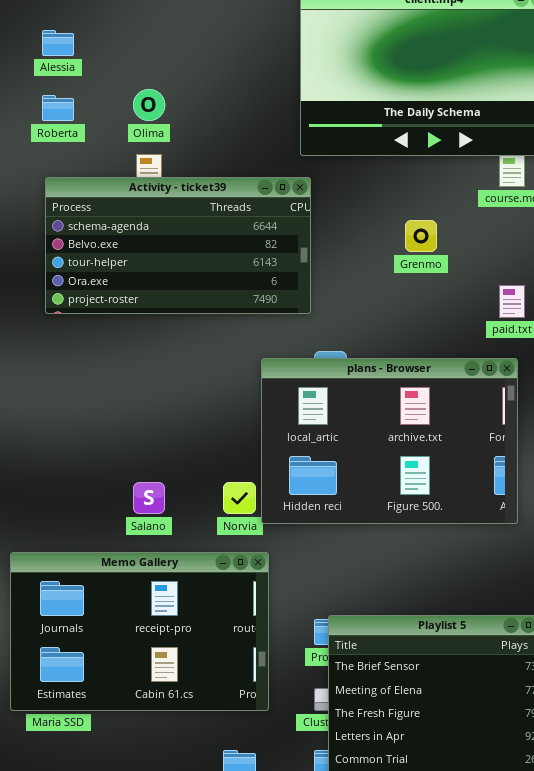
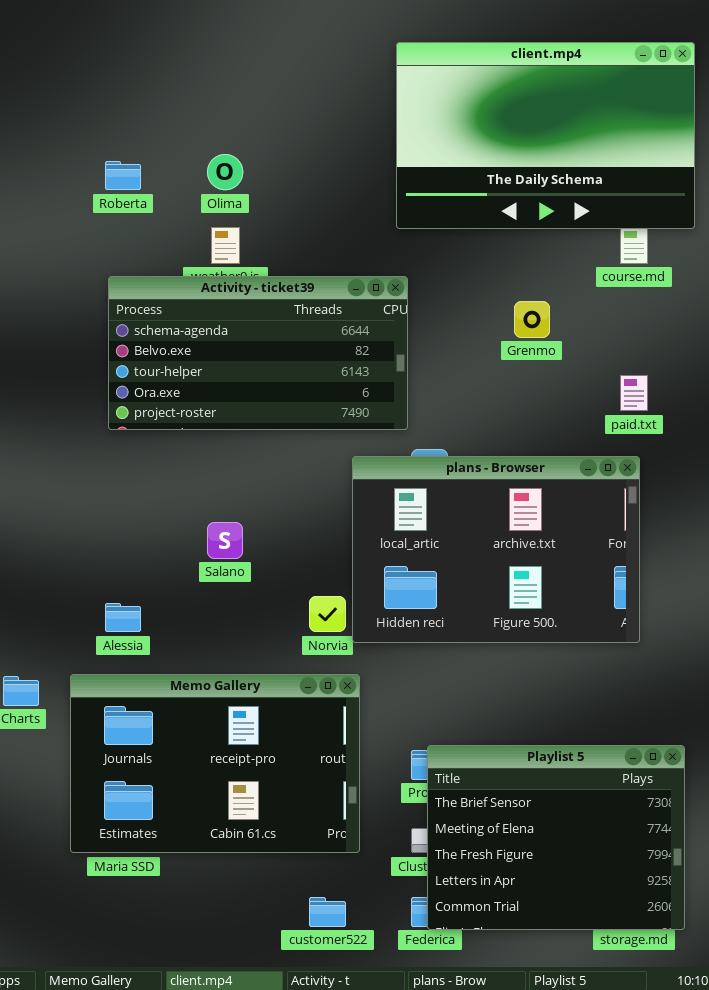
Alessia: [42,30,74,56] -> [105,603,141,632], moved
Activity - ticket39: [45,177,311,314] -> [108,276,408,430], moved
Salano: [133,482,165,514] -> [207,522,243,559], moved

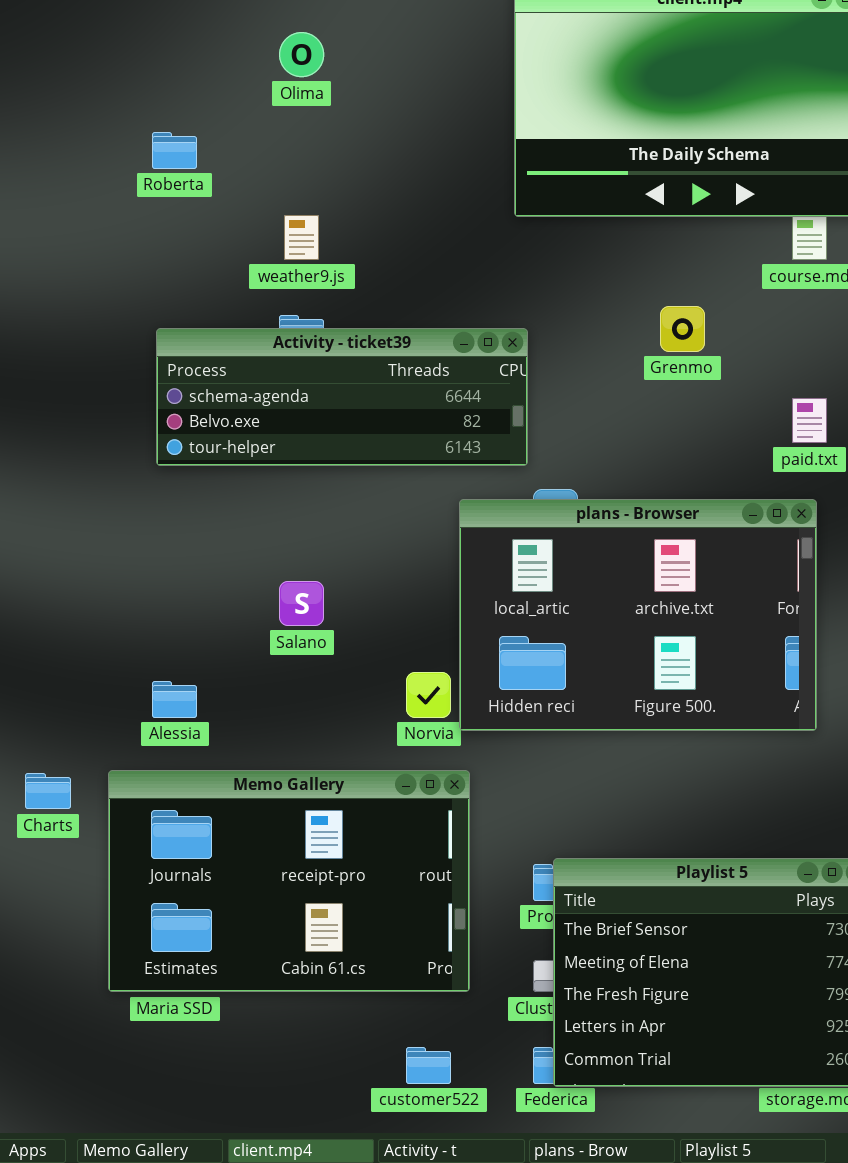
Olima: [207,154,243,190] -> [279,32,324,77], moved
Activity - ticket39: [108,276,408,430] -> [156,328,528,466], resized

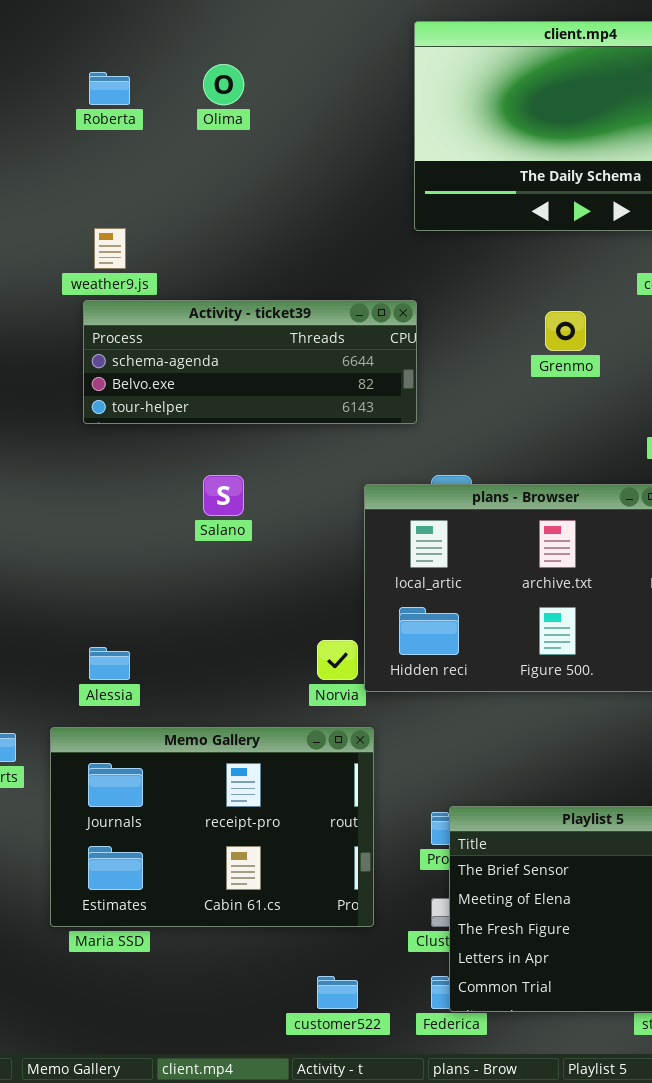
Roberta: [152,132,197,169] -> [89,72,130,105], moved
weather9.js: [284,215,319,260] -> [94,228,126,269], moved
Activity - ticket39: [156,328,528,466] -> [83,300,417,424], moved
Salano: [279,581,324,626] -> [203,475,244,516], moved

